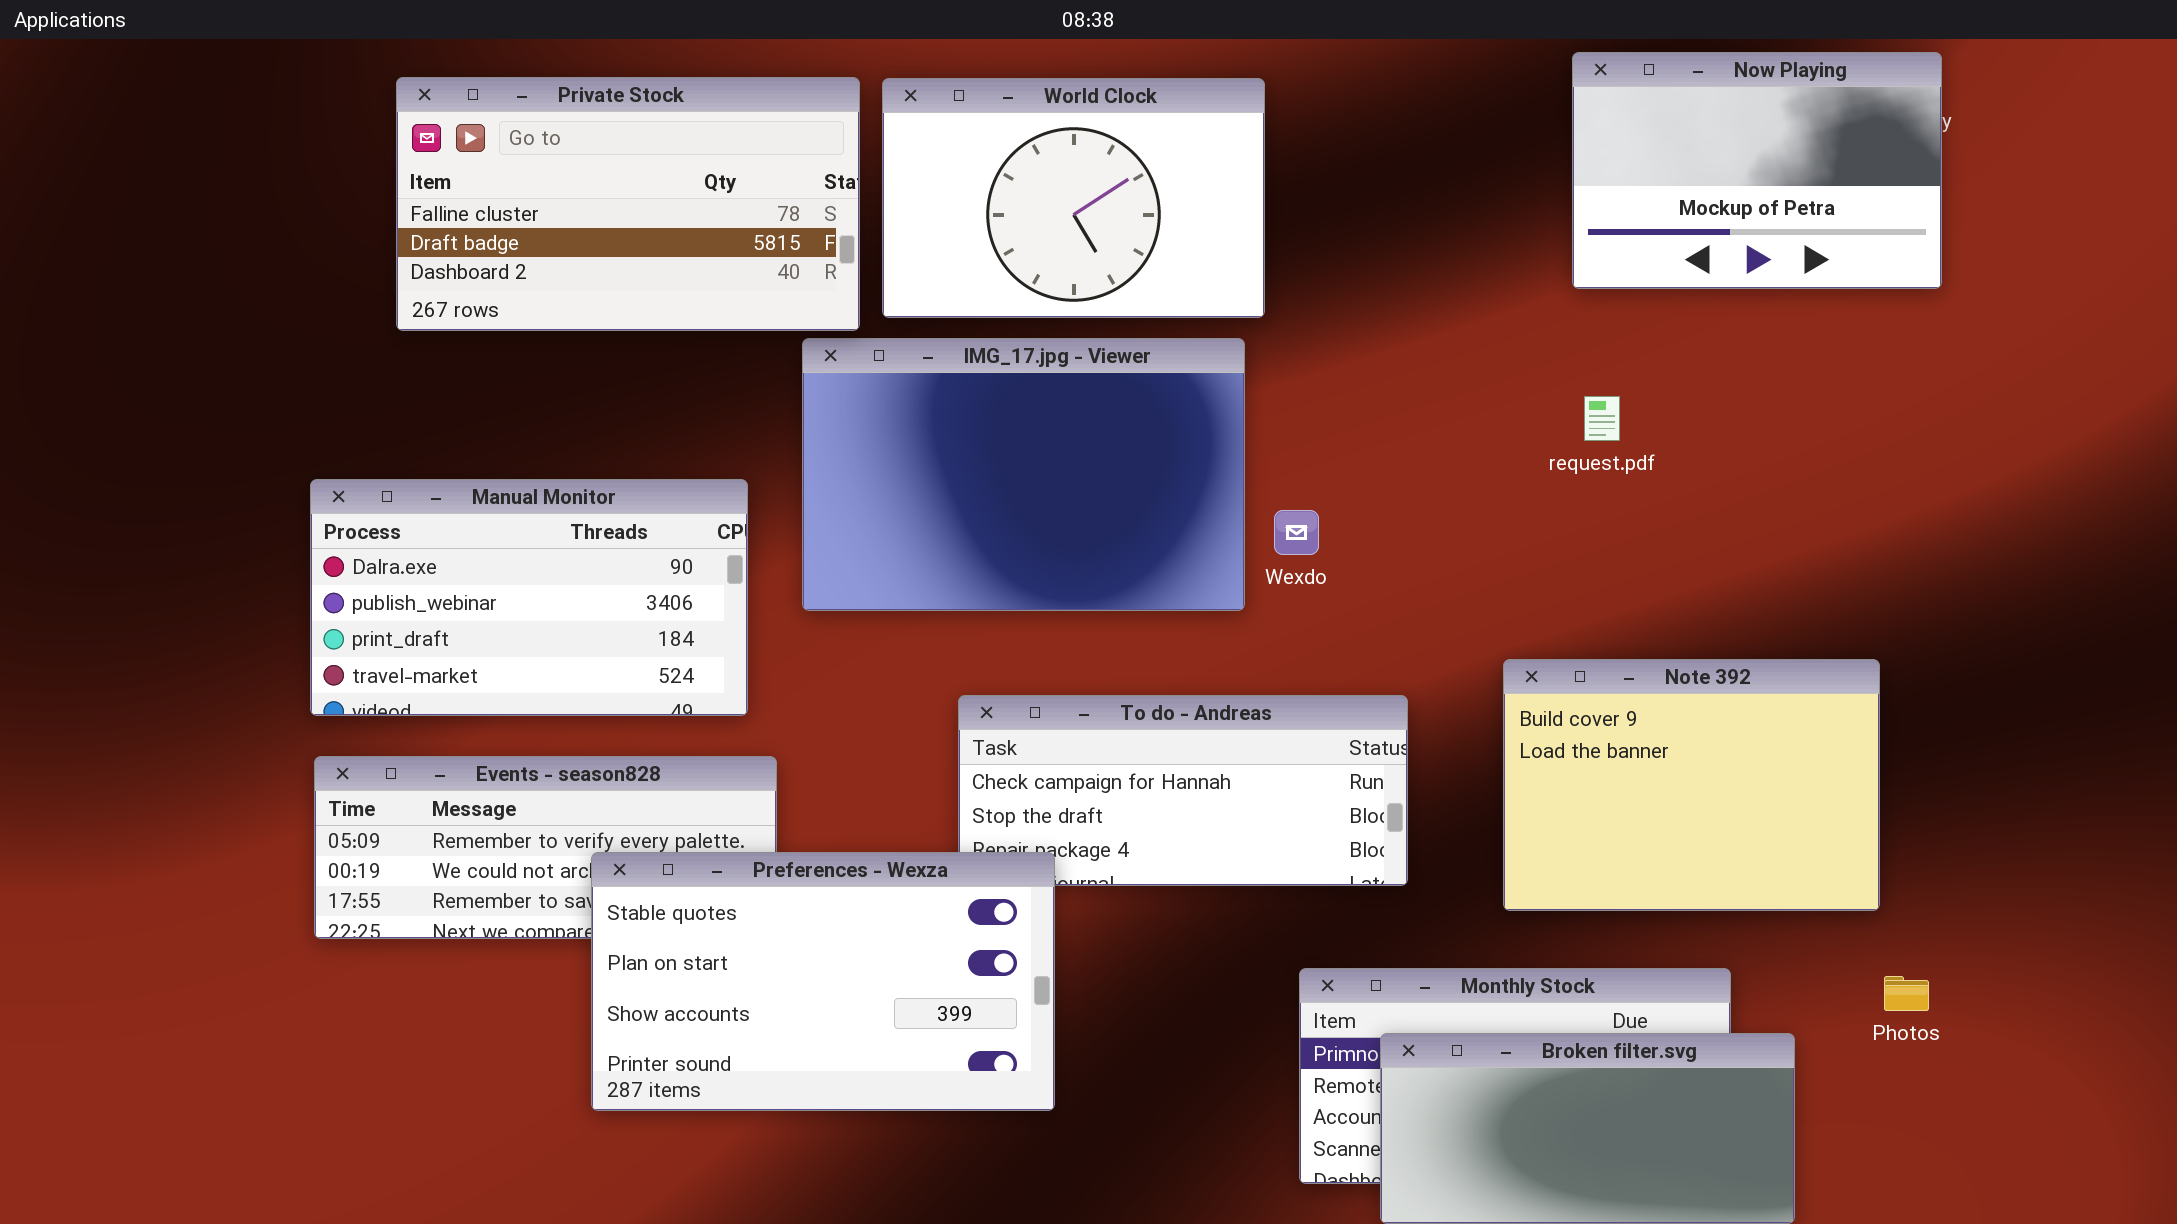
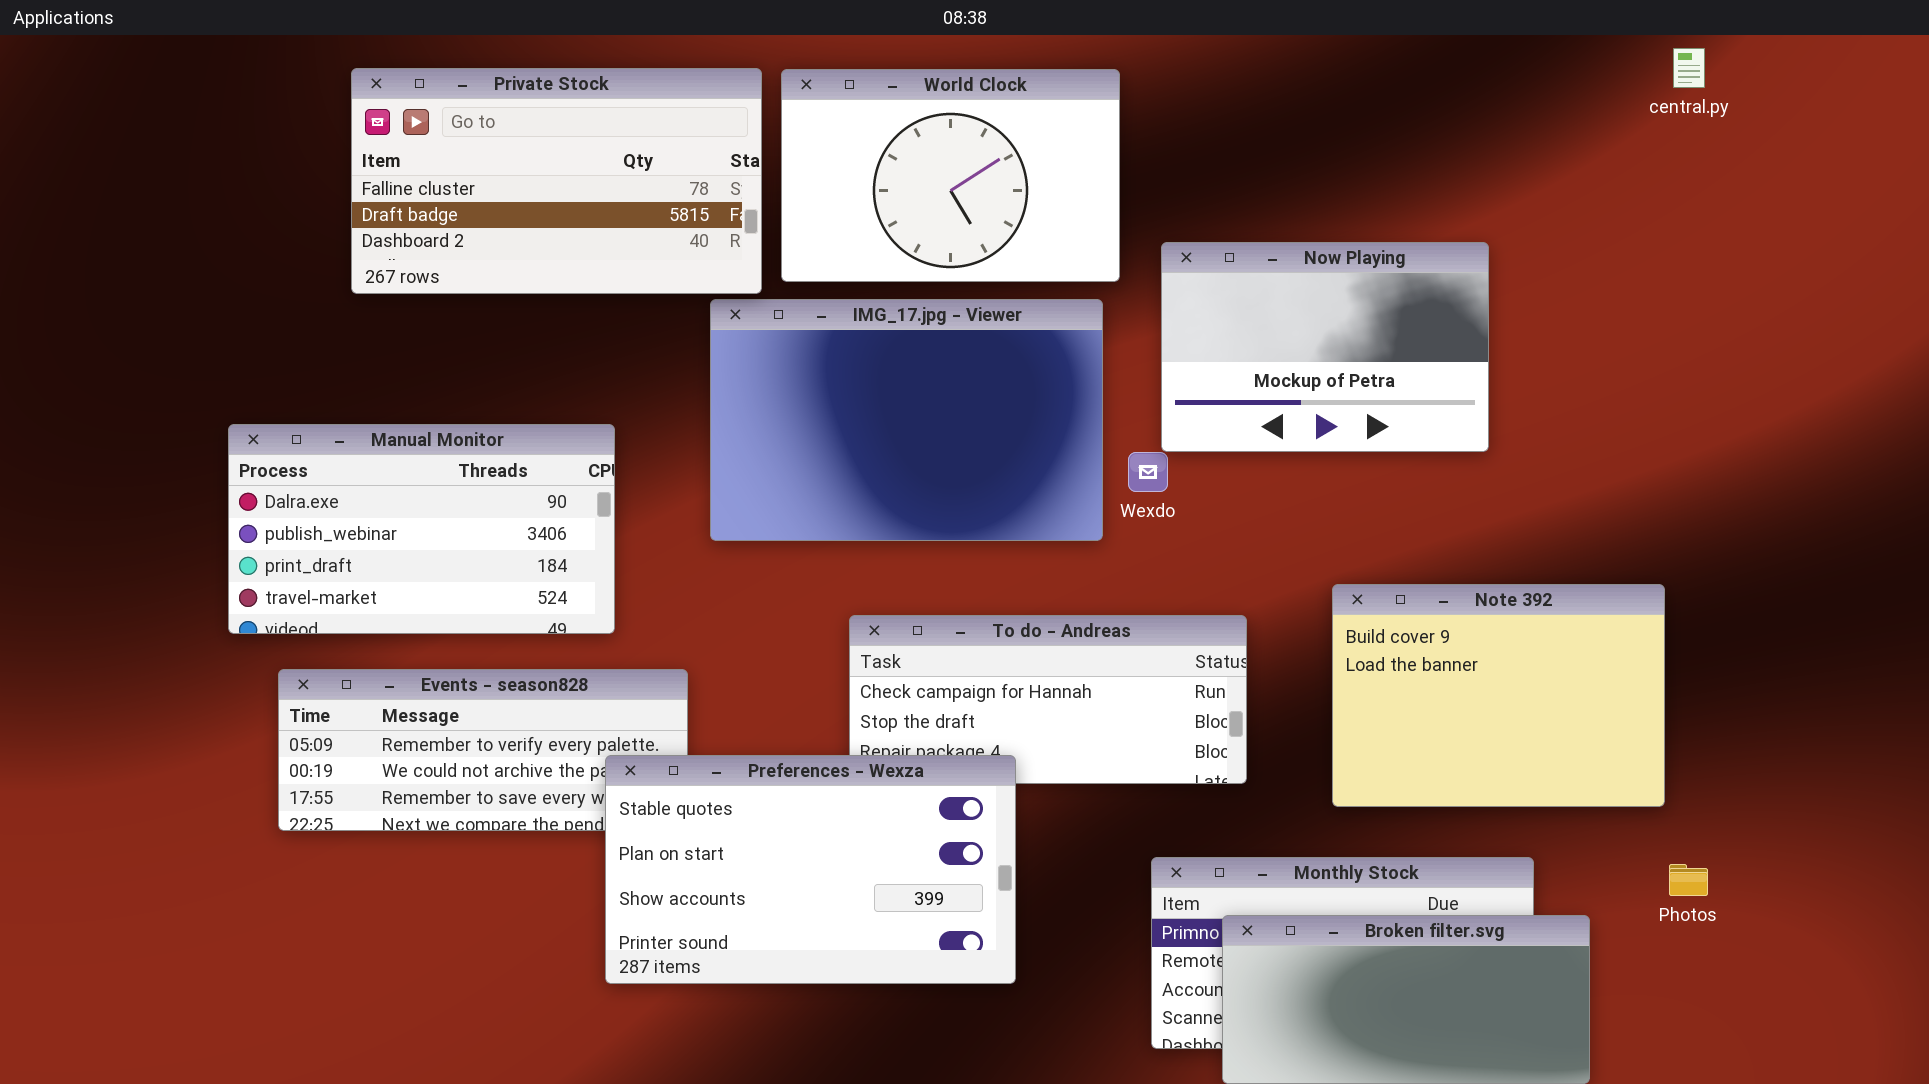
Now Playing: [1572,52,1942,289] -> [1161,242,1489,452], moved
Manual Monitor: [310,479,748,716] -> [228,424,615,634], moved
Preferences - Wexza: [591,852,1055,1111] -> [605,755,1016,984], moved

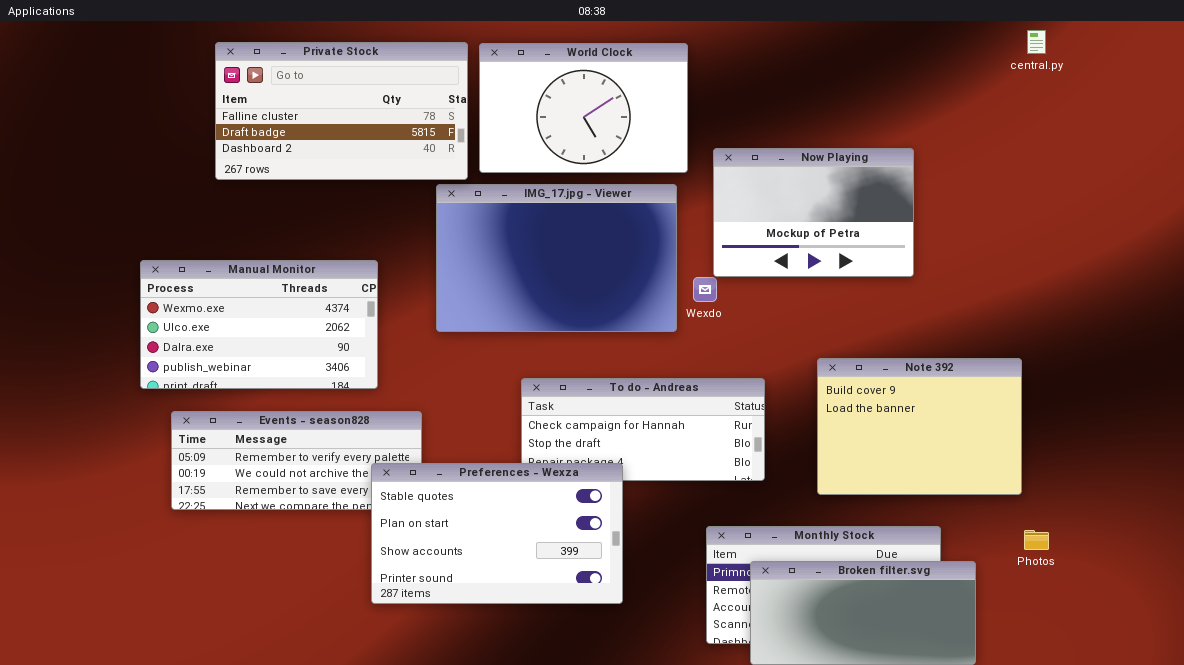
Manual Monitor: [228,424,615,634] -> [140,260,378,389], scrolled up 2 rows

